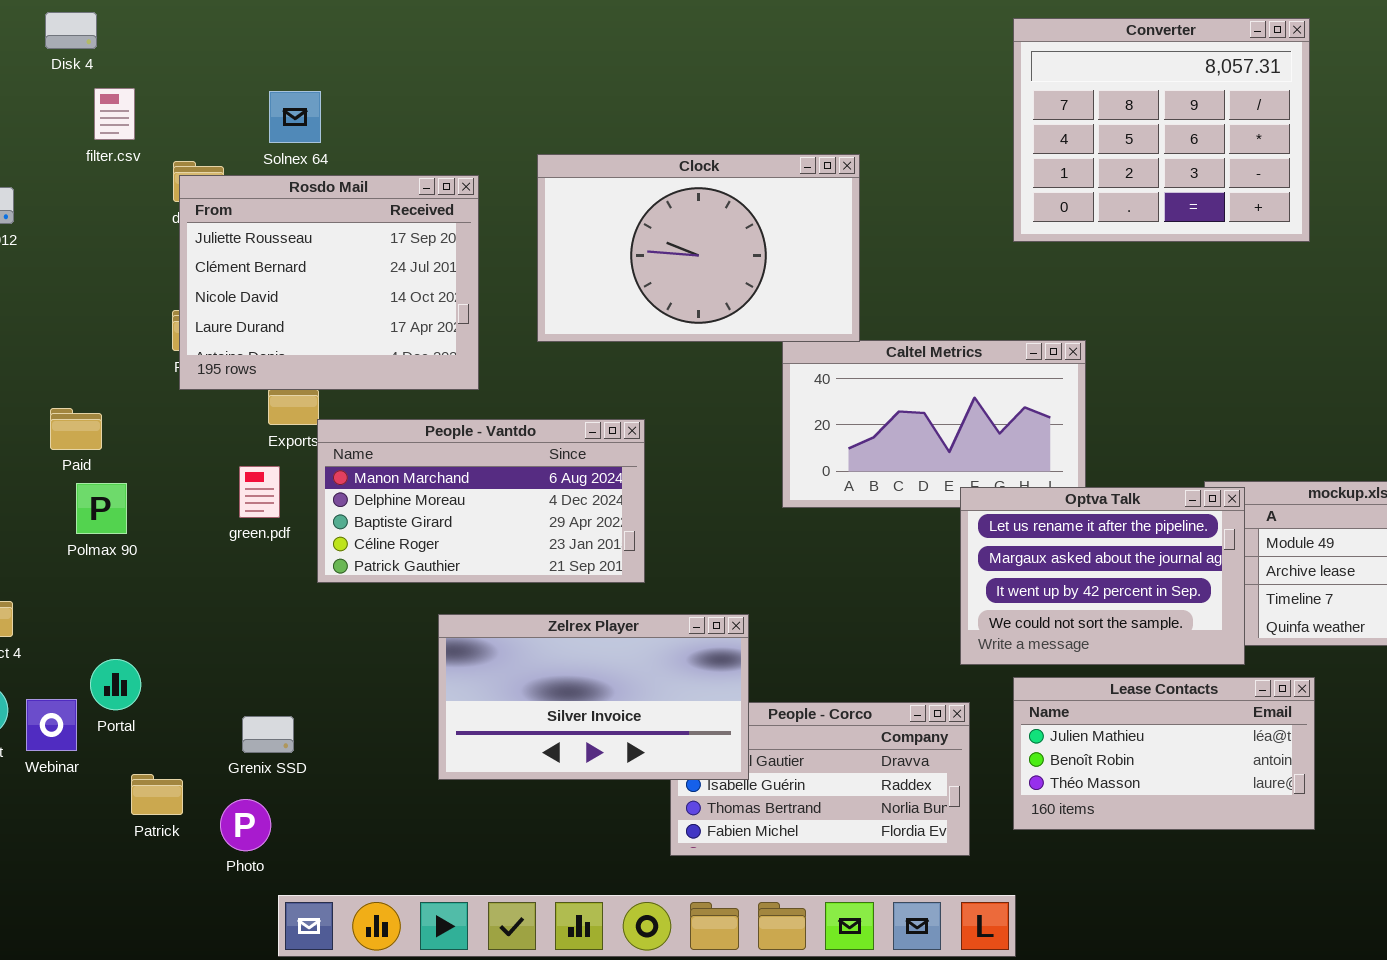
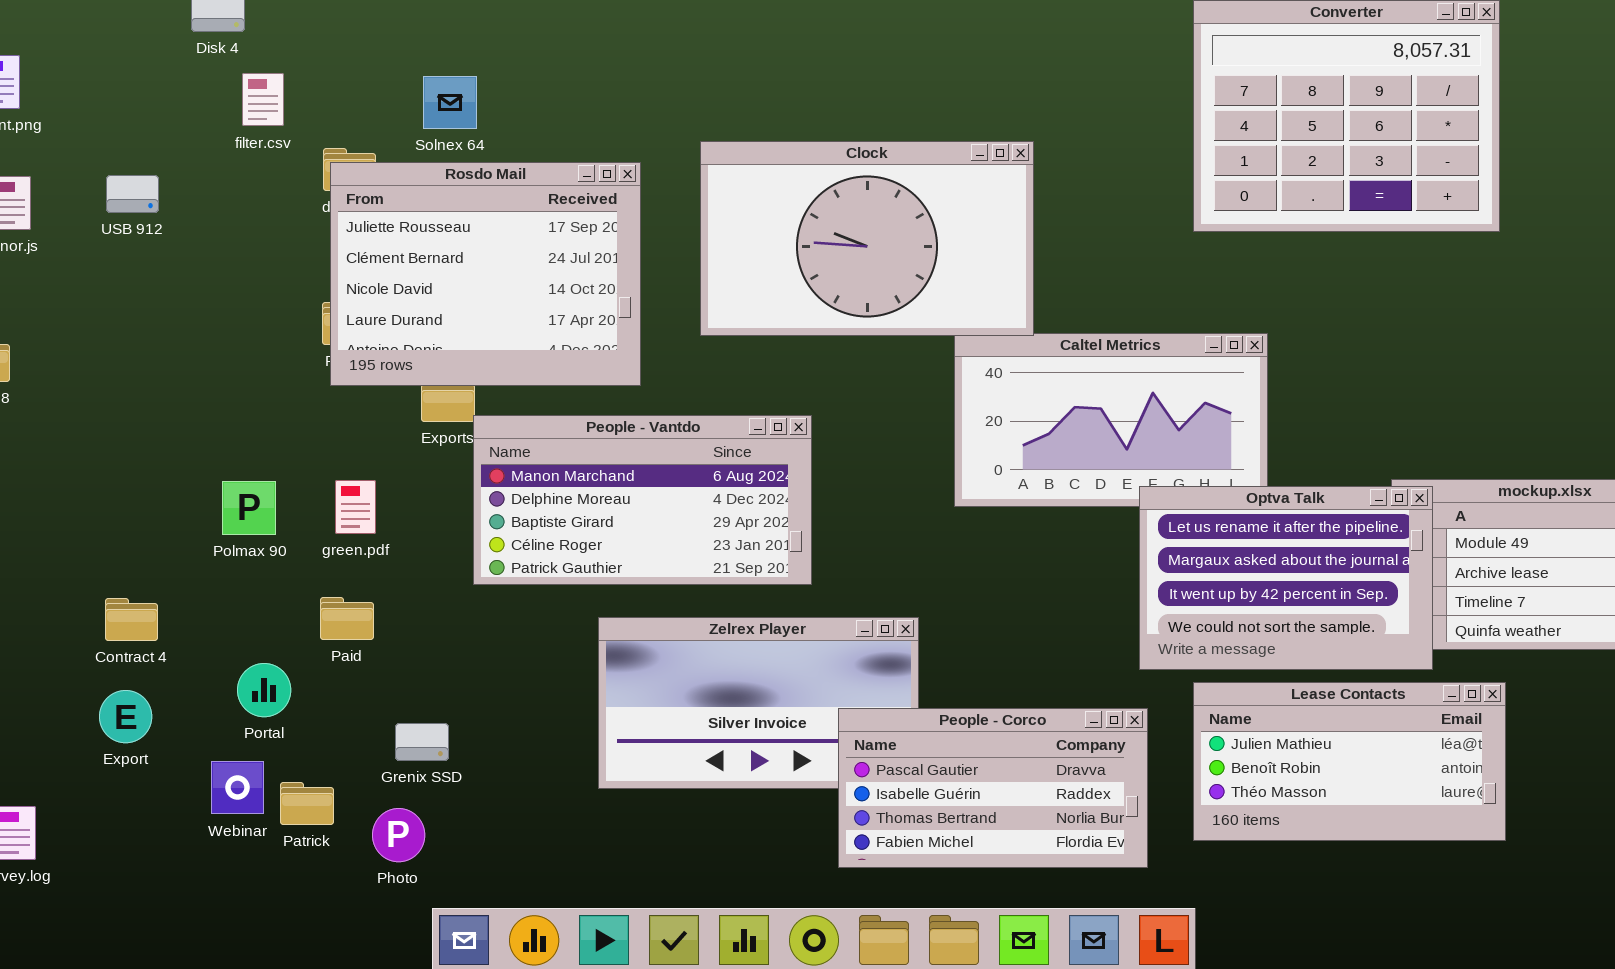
Paid: [50,408,102,450] -> [320,597,374,640], moved
green.pdf: [239,466,280,518] -> [335,480,376,534], moved
Webinar: [26,699,77,751] -> [211,761,264,814], moved
People - Corco: [670,702,970,856] -> [838,708,1148,868], raised

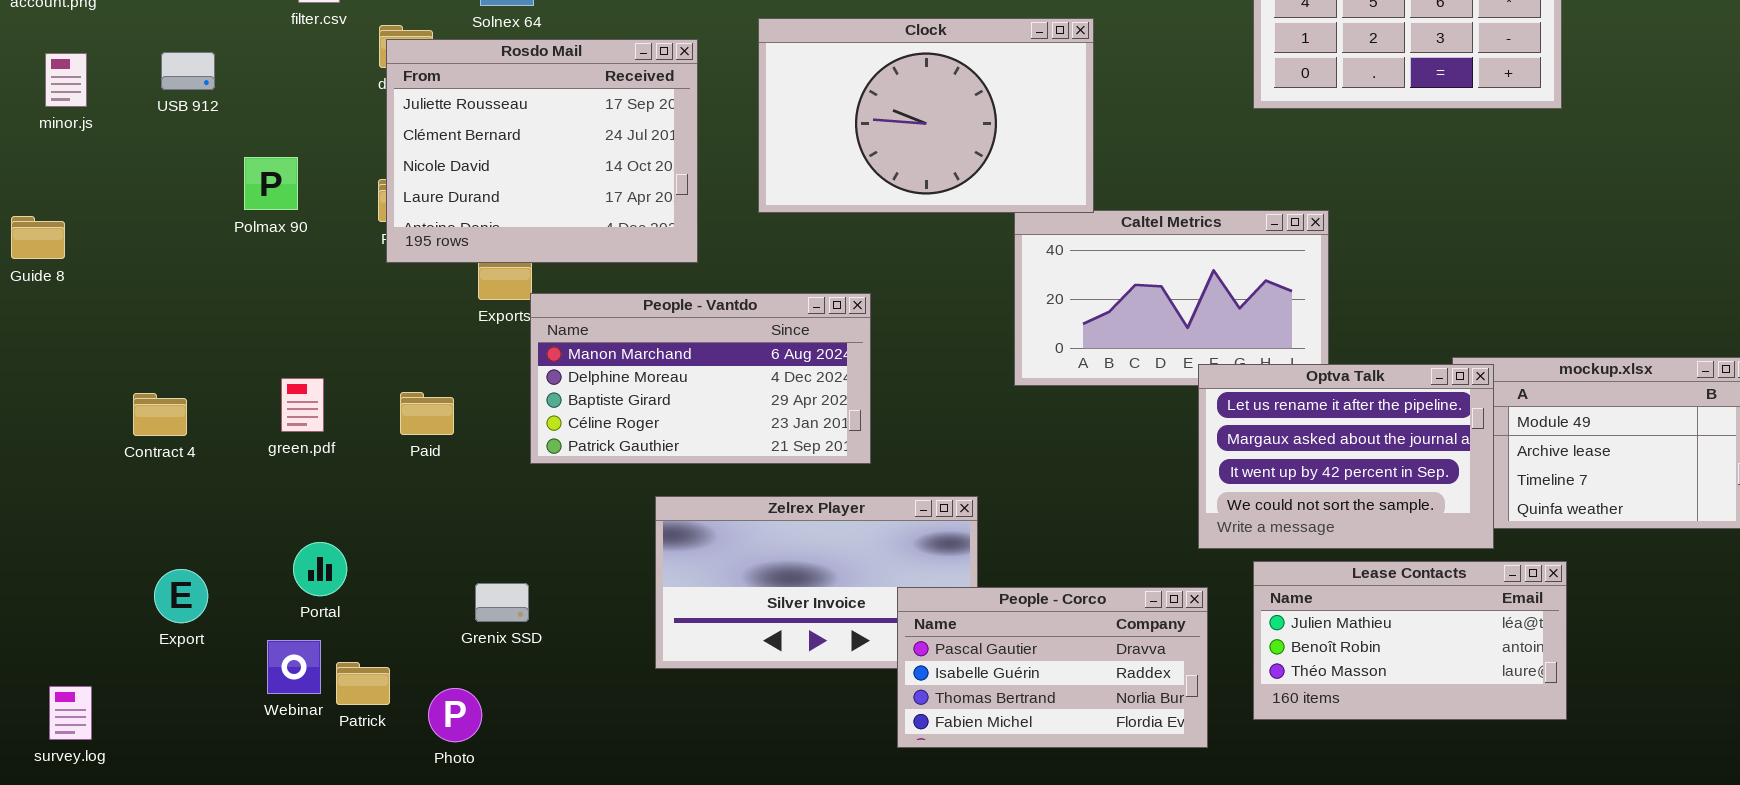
green.pdf: [335,480,376,534] -> [281,378,324,432], moved
Polmax 90: [222,481,276,535] -> [244,157,298,210], moved
Paid: [320,597,374,640] -> [400,392,454,435], moved
Contract 4: [105,598,158,641] -> [133,393,187,436], moved
Grenix SSD: [395,723,449,761] -> [475,583,529,622], moved

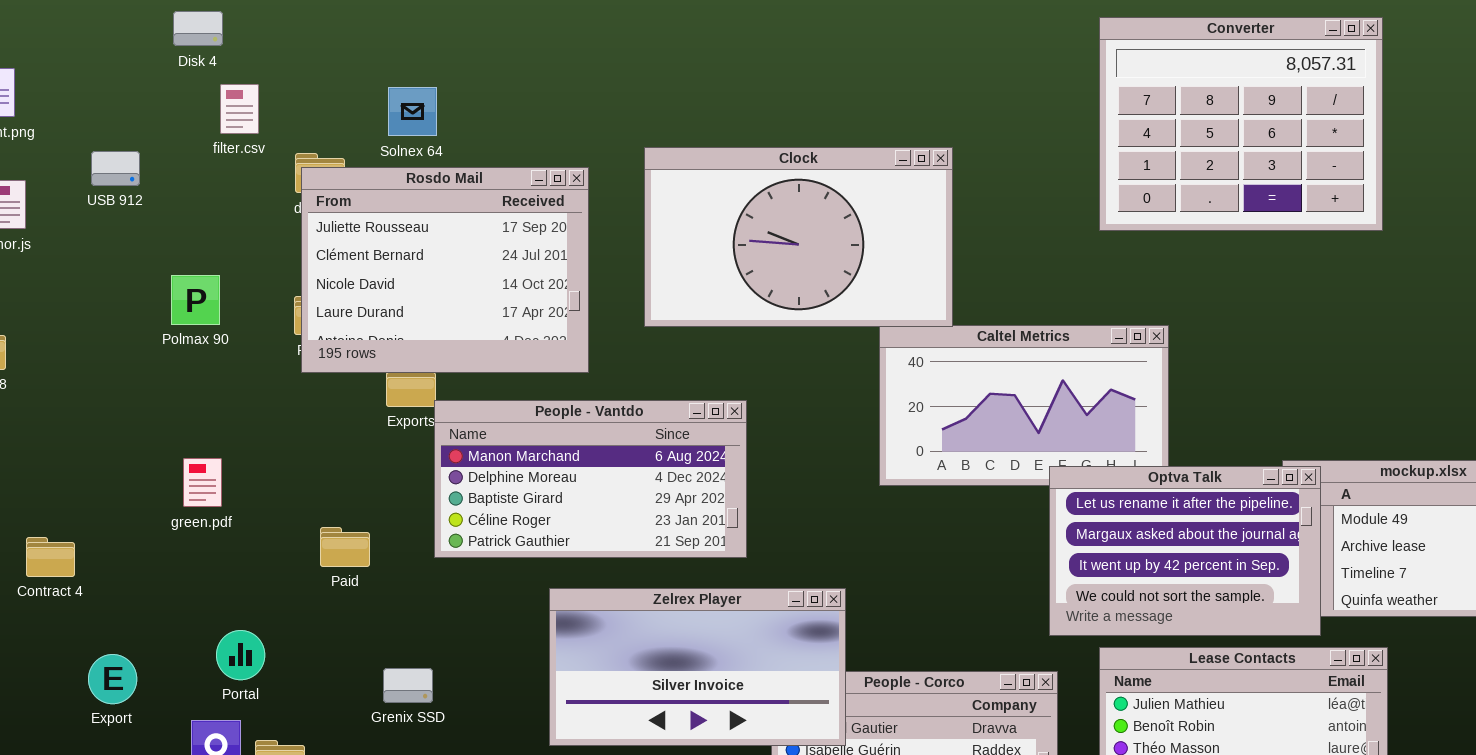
USB 912: [161,52,215,90] -> [91,151,140,186], moved
green.pdf: [281,378,324,432] -> [183,458,222,507], moved
Paid: [400,392,454,435] -> [320,527,370,567], moved
Contract 4: [133,393,187,436] -> [26,537,75,577], moved
Zelrex Player: [655,496,978,669] -> [549,588,846,746], raised

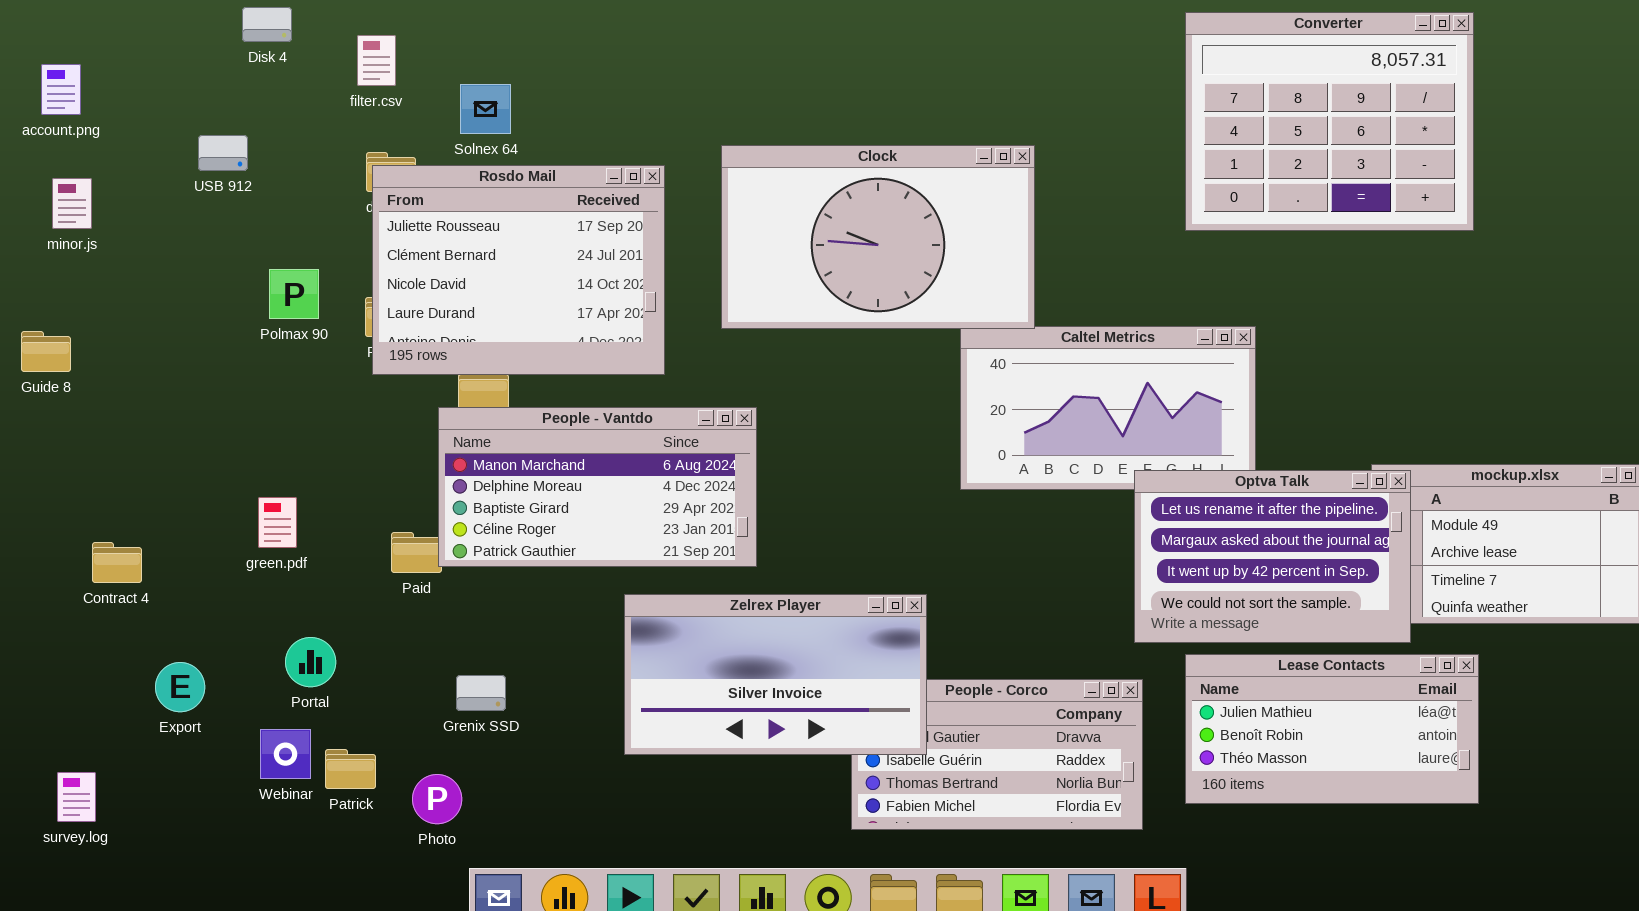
filter.csv: [220,84,259,134] -> [357,35,396,86], moved
USB 912: [91,151,140,186] -> [198,135,248,171], moved
Polmax 90: [171,275,220,325] -> [269,269,319,319], moved
People - Vantdo: [434,400,747,558] -> [438,407,757,567], moved
green.pdf: [183,458,222,507] -> [258,497,297,548], moved

